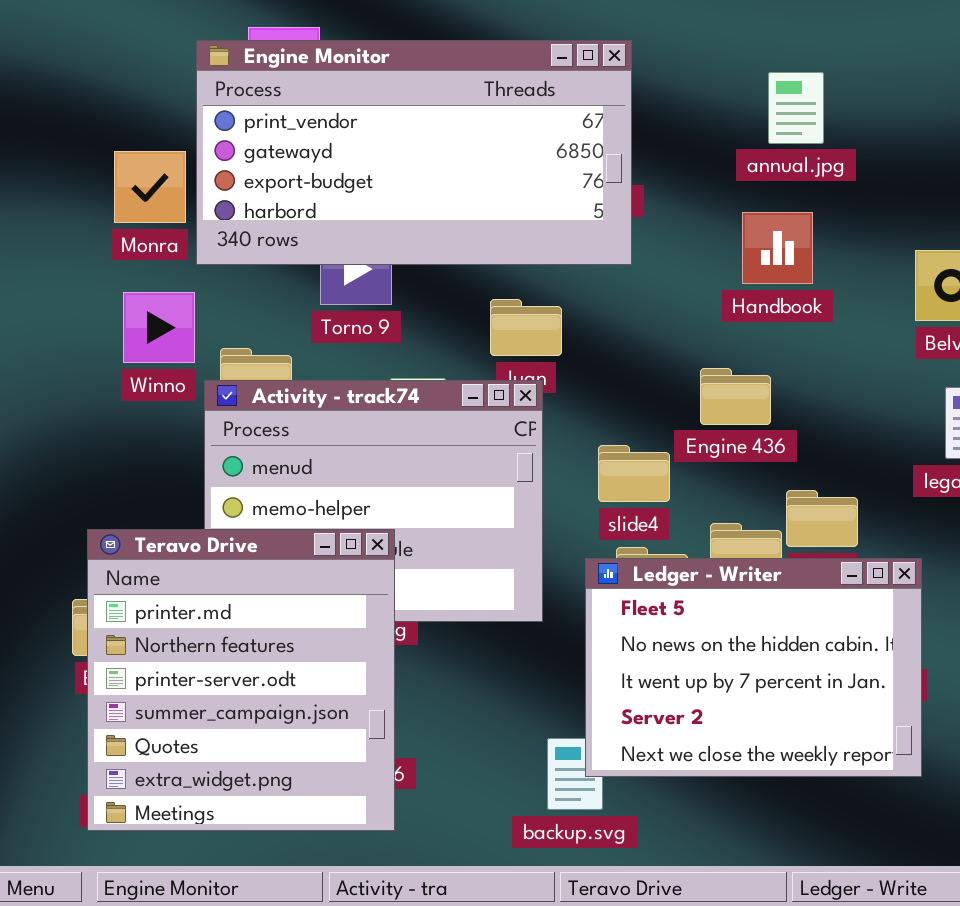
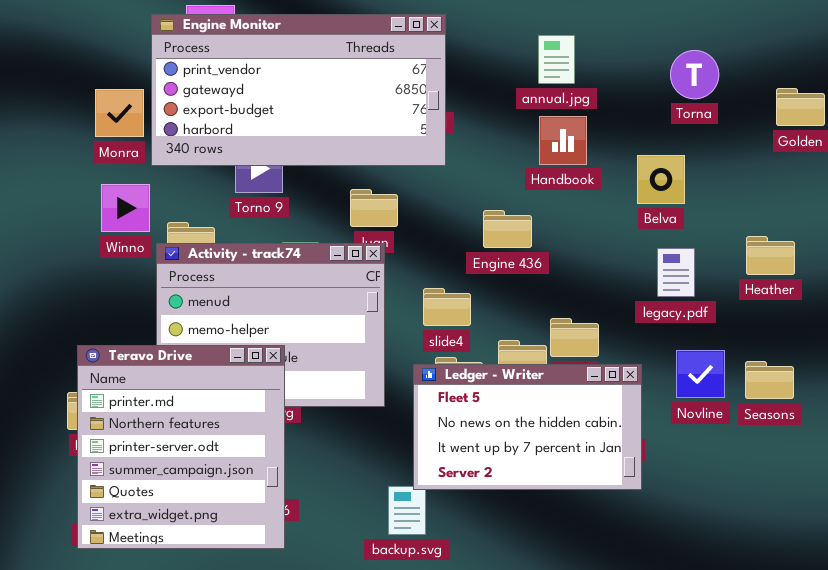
Handbook: [742,212,813,284] -> [539,116,587,165], moved
Engine 436: [700,368,771,425] -> [483,210,532,248], moved
Ledger - Writer: [585,558,922,777] -> [413,364,642,490], resized

